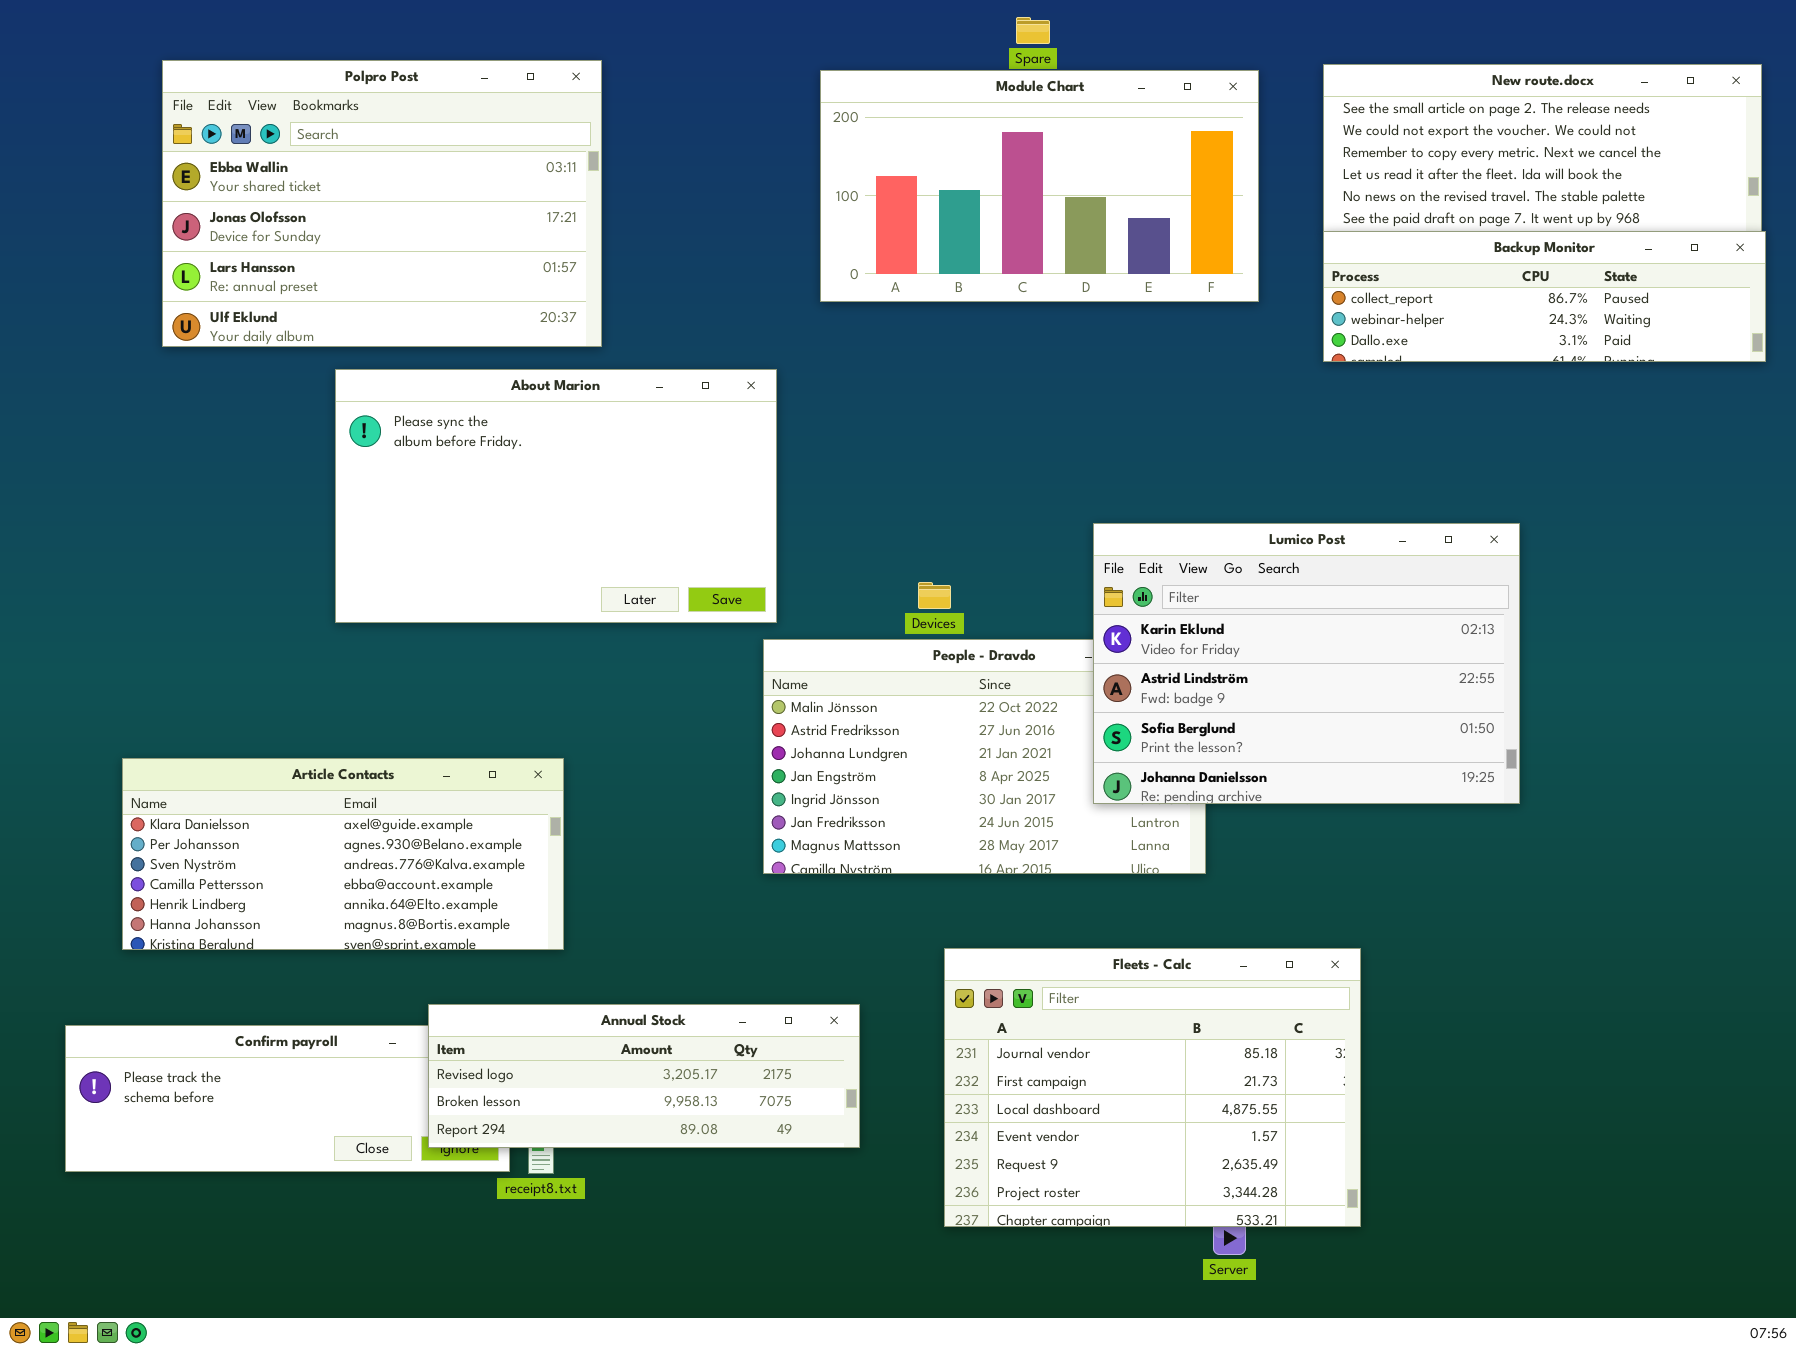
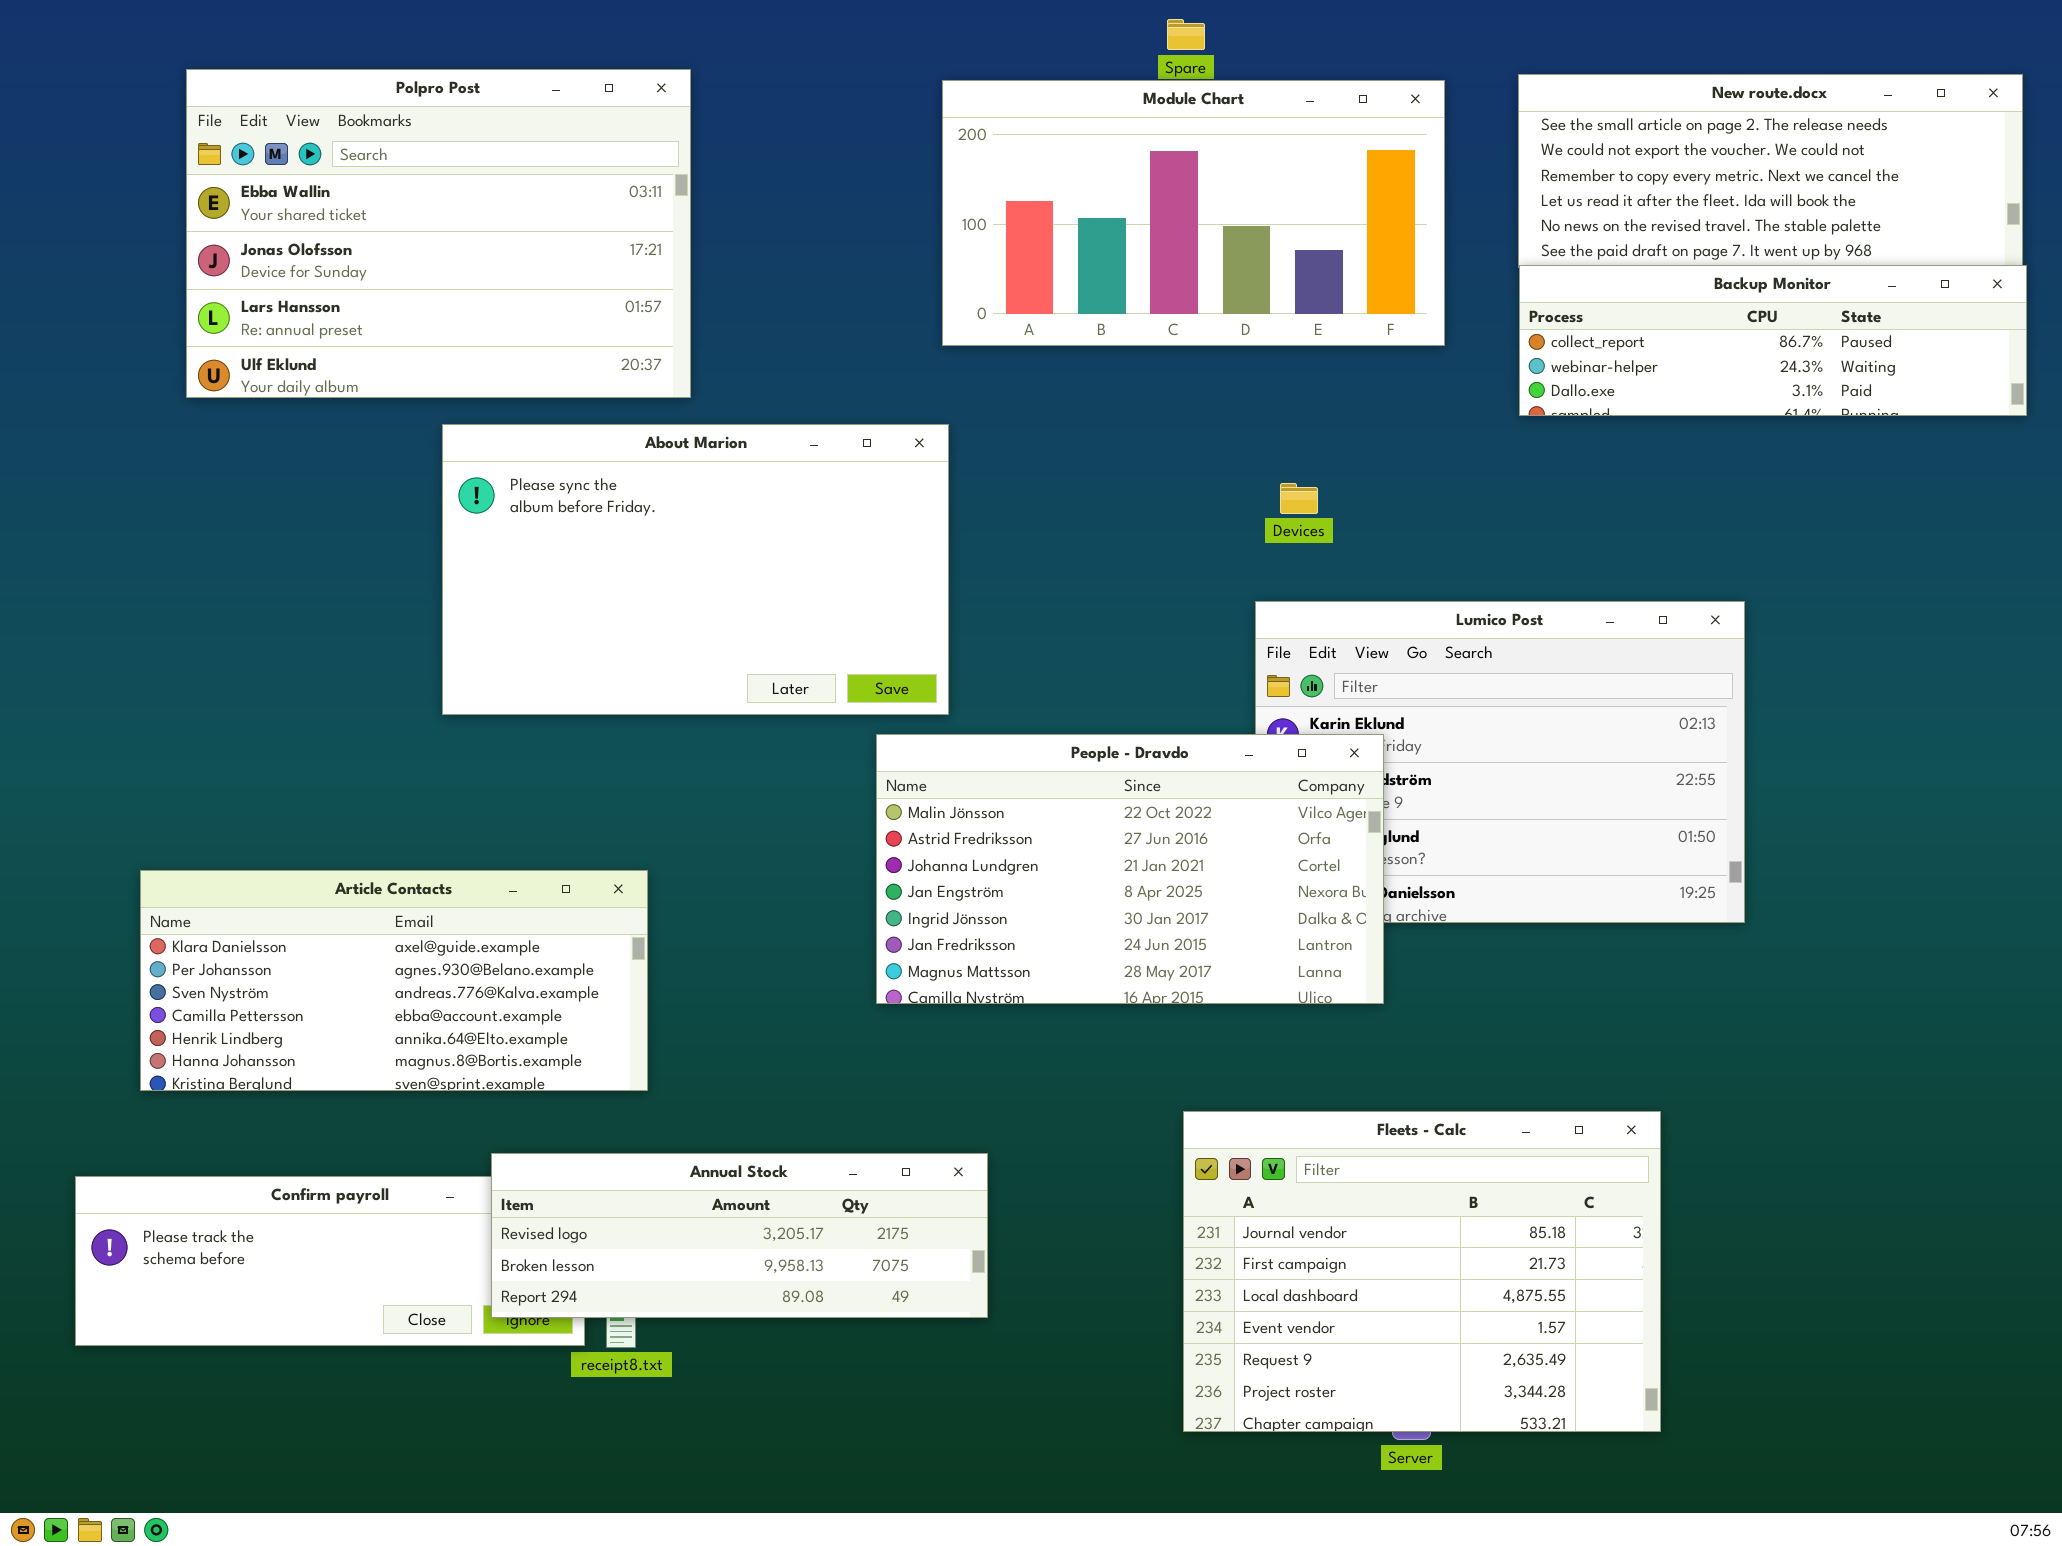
About Marion: [335,369,777,623] -> [442,424,949,715], moved
Devices: [918,582,951,609] -> [1280,483,1318,514], moved
People - Dravdo: [763,639,1206,874] -> [876,734,1384,1004], raised
Fleets - Calc: [944,948,1361,1227] -> [1183,1111,1661,1432], moved

